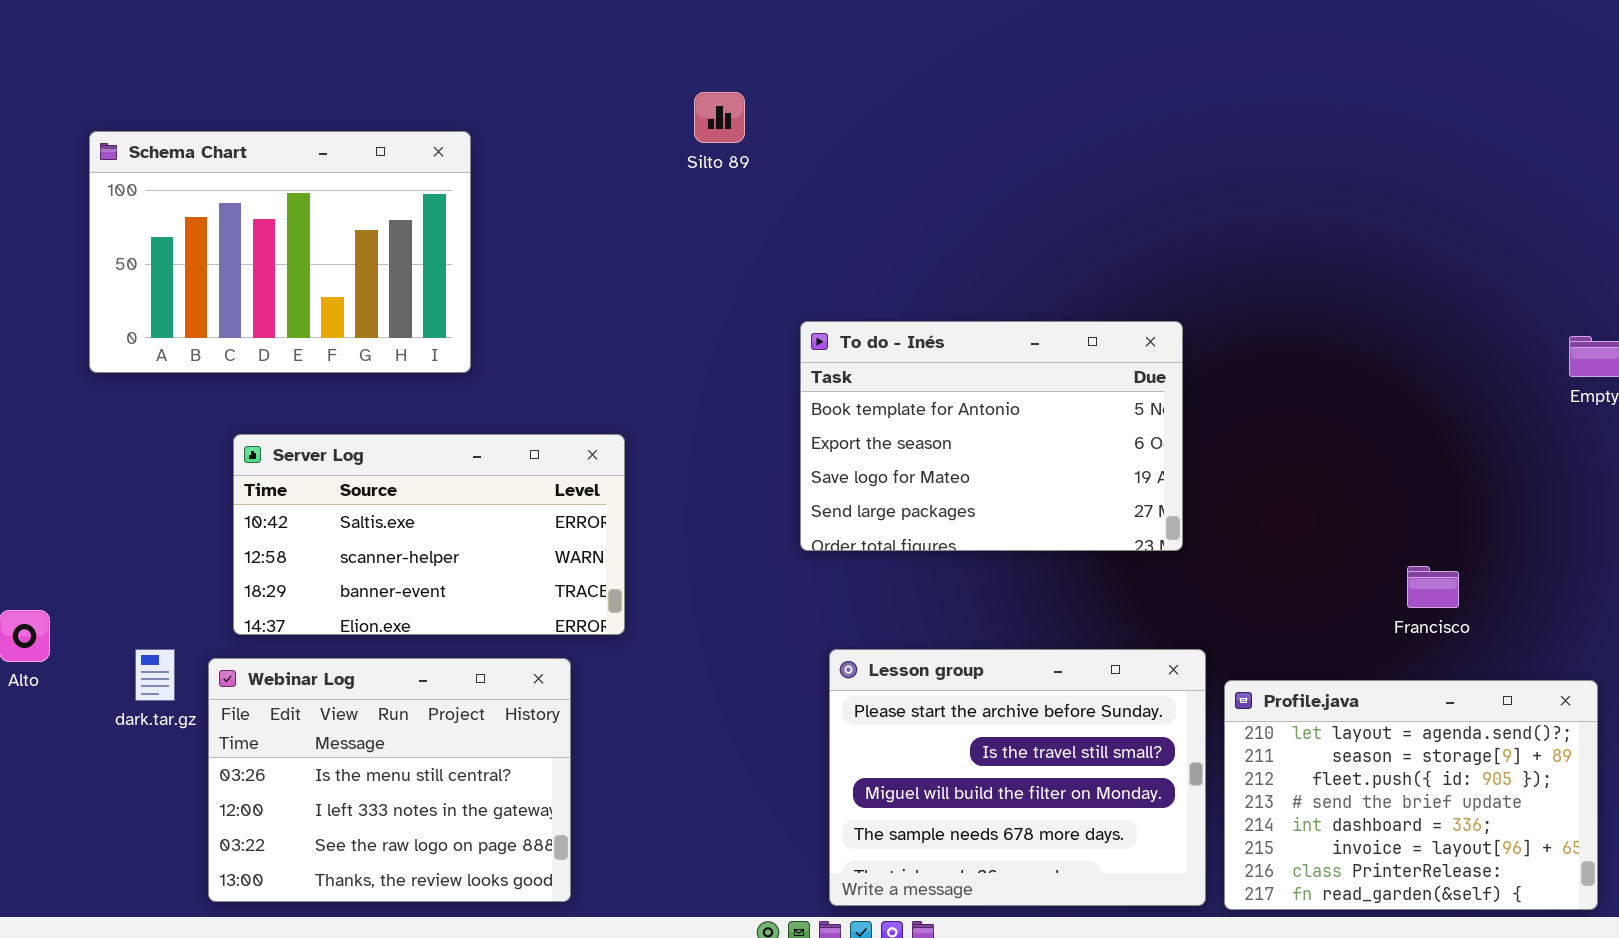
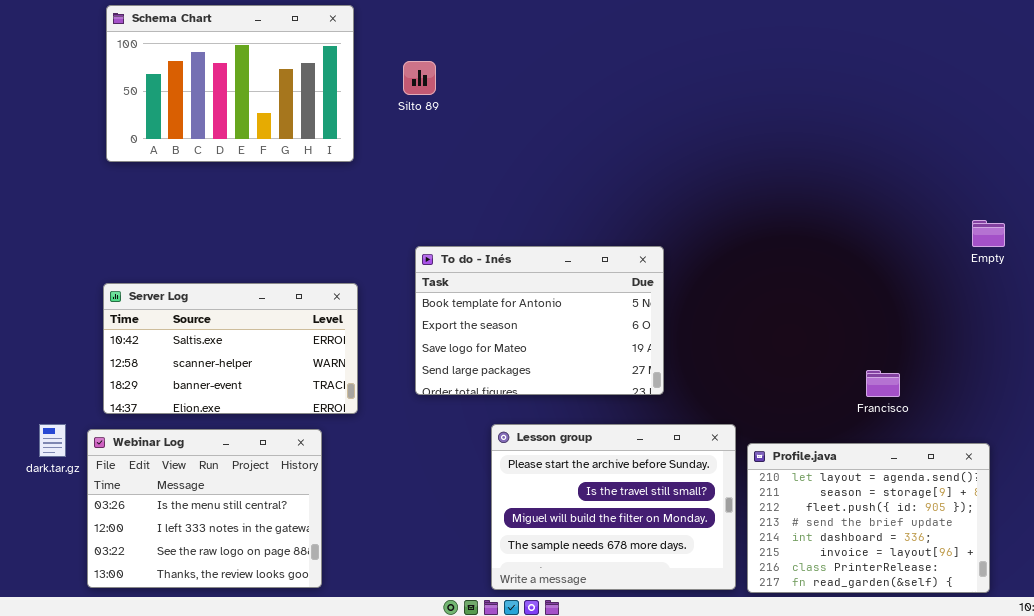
Schema Chart: [89,131,471,373] -> [106,5,354,162], moved
To do - Inés: [800,321,1183,551] -> [415,246,664,395], moved

